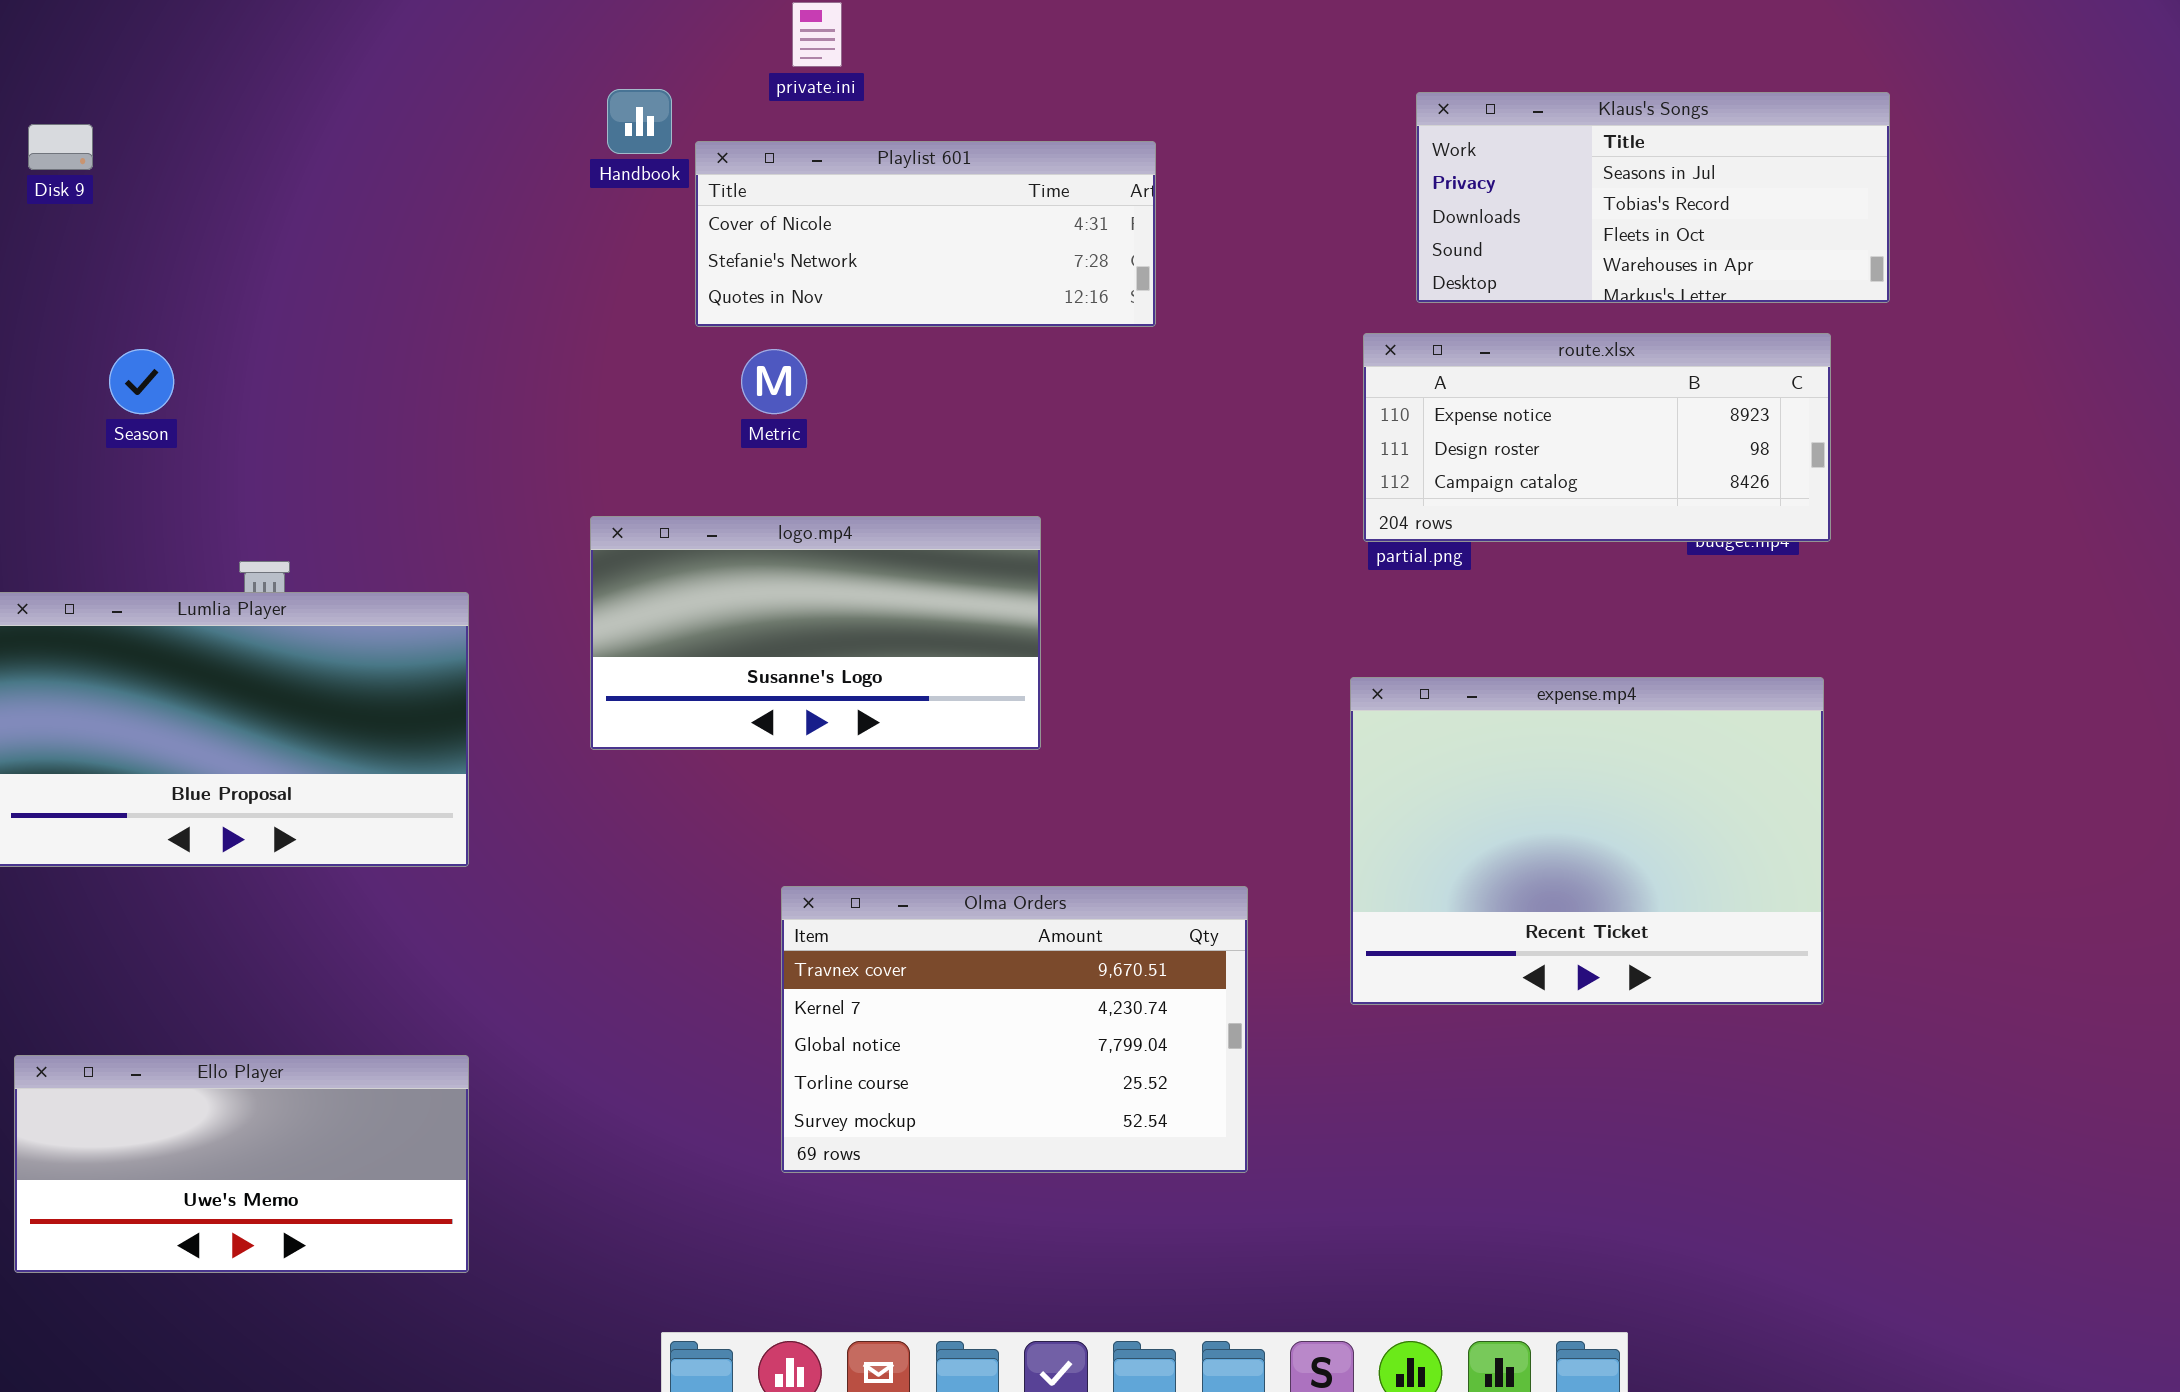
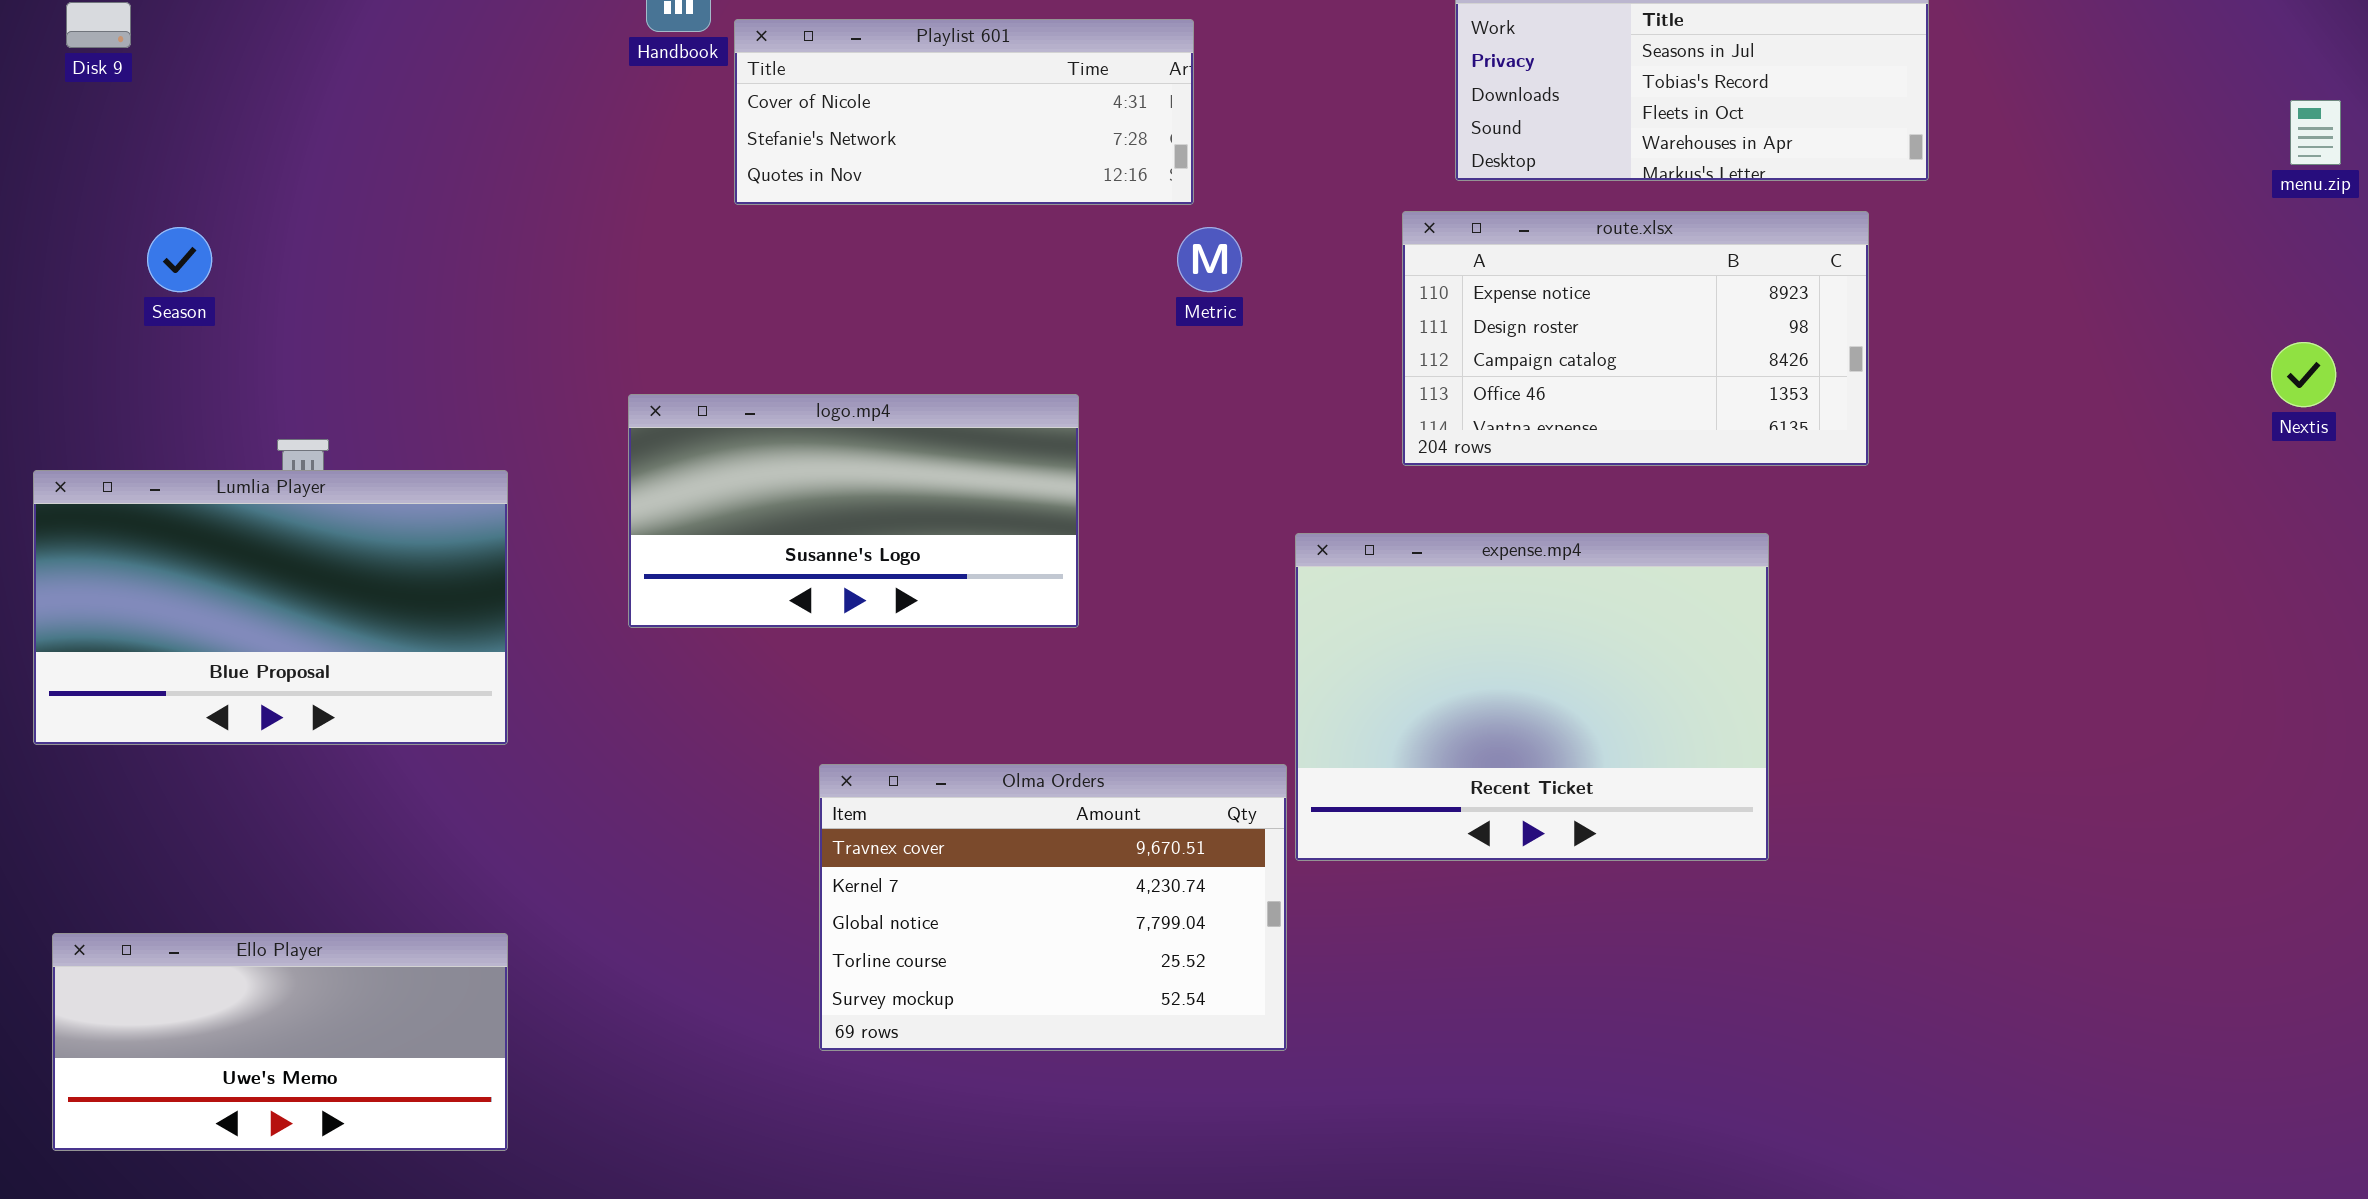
route.xlsx: [1363,333,1831,542] -> [1402,211,1869,466], resized
Metric: [741,349,807,414] -> [1177,227,1242,292], moved
expense.mp4: [1350,677,1824,1005] -> [1295,533,1769,861], moved

